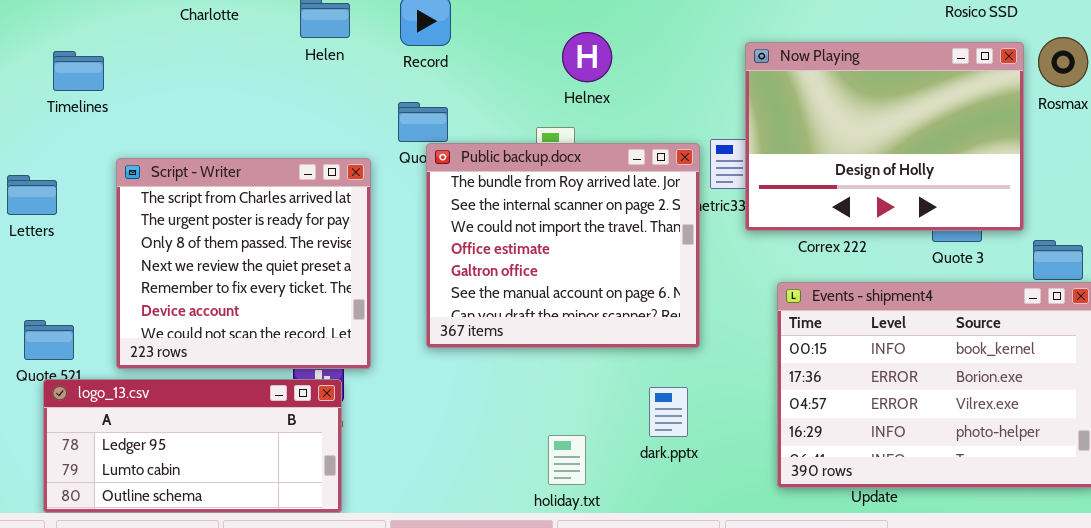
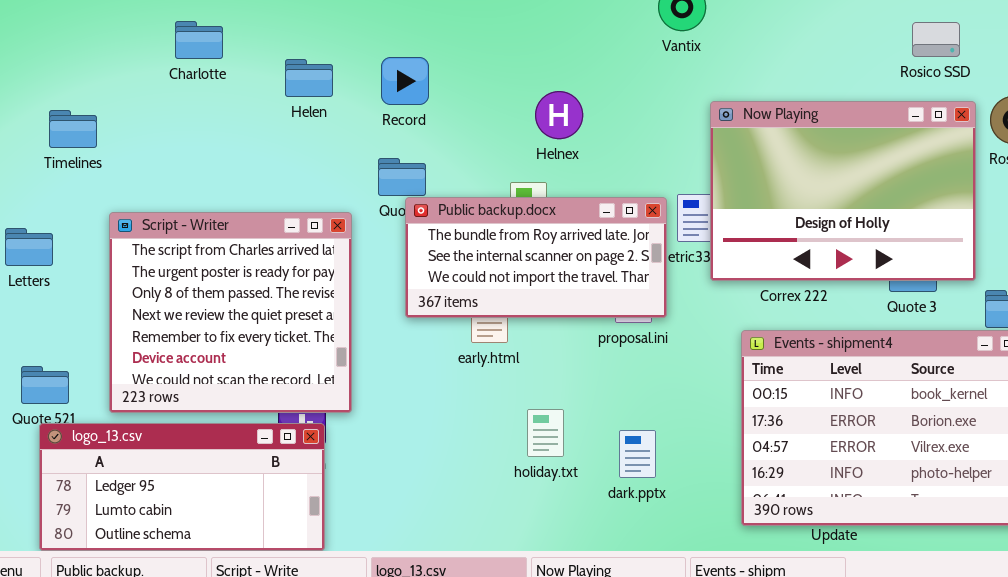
Public backup.docx: [426,143,700,348] -> [405,197,667,318], resized
holiday.txt: [548,435,586,485] -> [527,409,564,457], moved

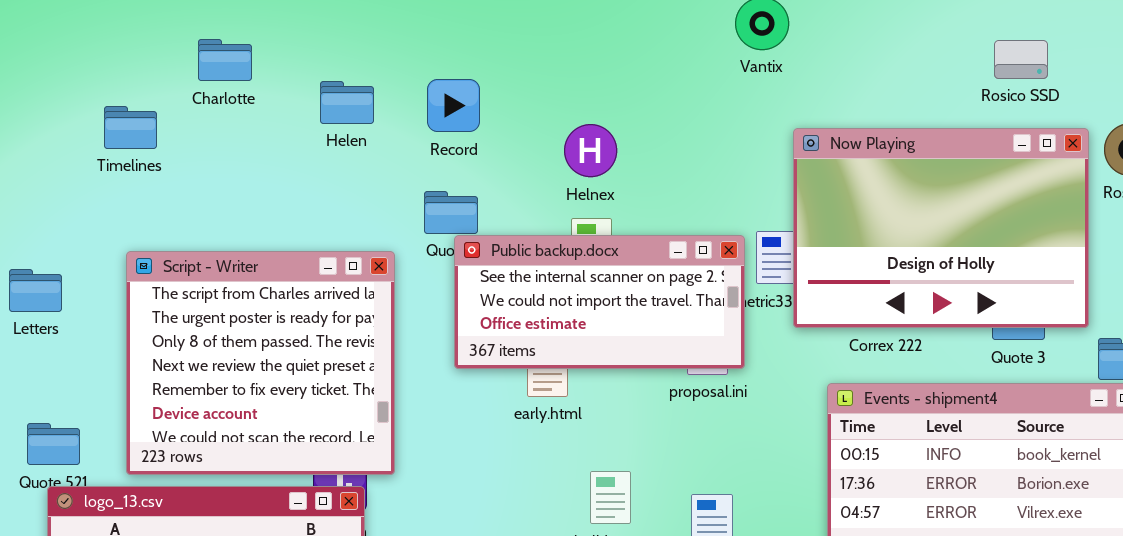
Rosico SSD: [912,22,960,57] -> [994,40,1048,79], moved
Helnex: [535,91,583,139] -> [564,124,617,177], moved
Timelines: [49,110,97,148] -> [104,106,157,149], moved
Public backup.docx: [405,197,667,318] -> [454,235,745,369], scrolled down 1 row

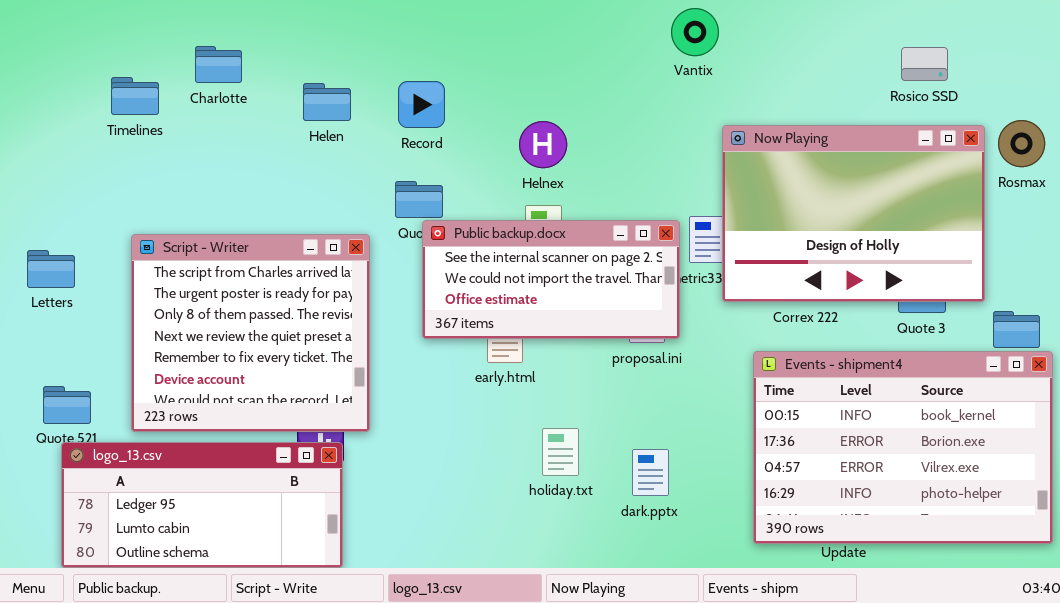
Timelines: [104,106,157,149] -> [111,77,159,115], moved

